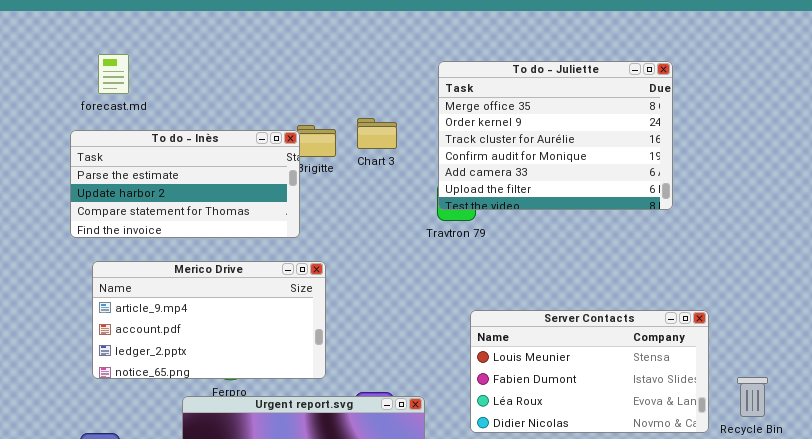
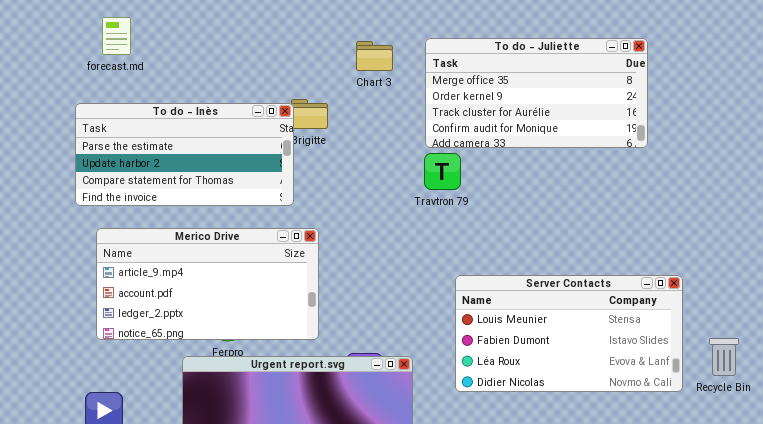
forecast.md: [98,54,129,94] -> [102,17,131,55], moved
To do - Juliette: [438,61,673,210] -> [425,38,648,148], resized
Chart 3: [357,118,397,149] -> [356,41,393,71], moved

